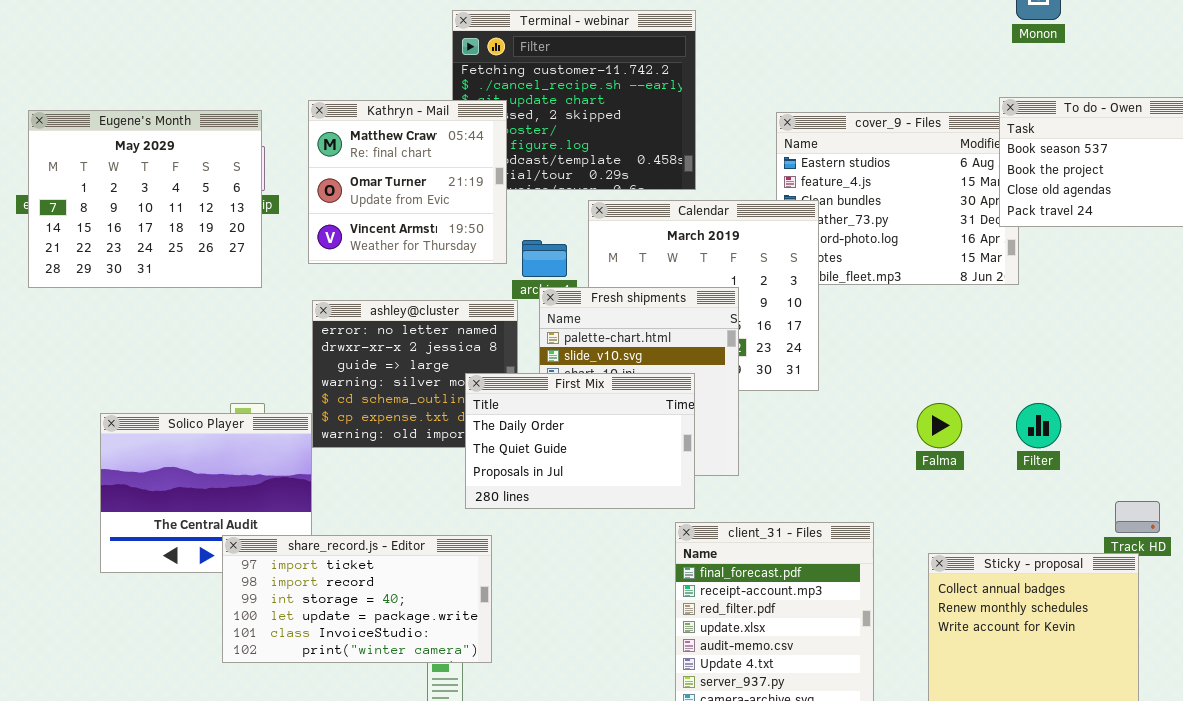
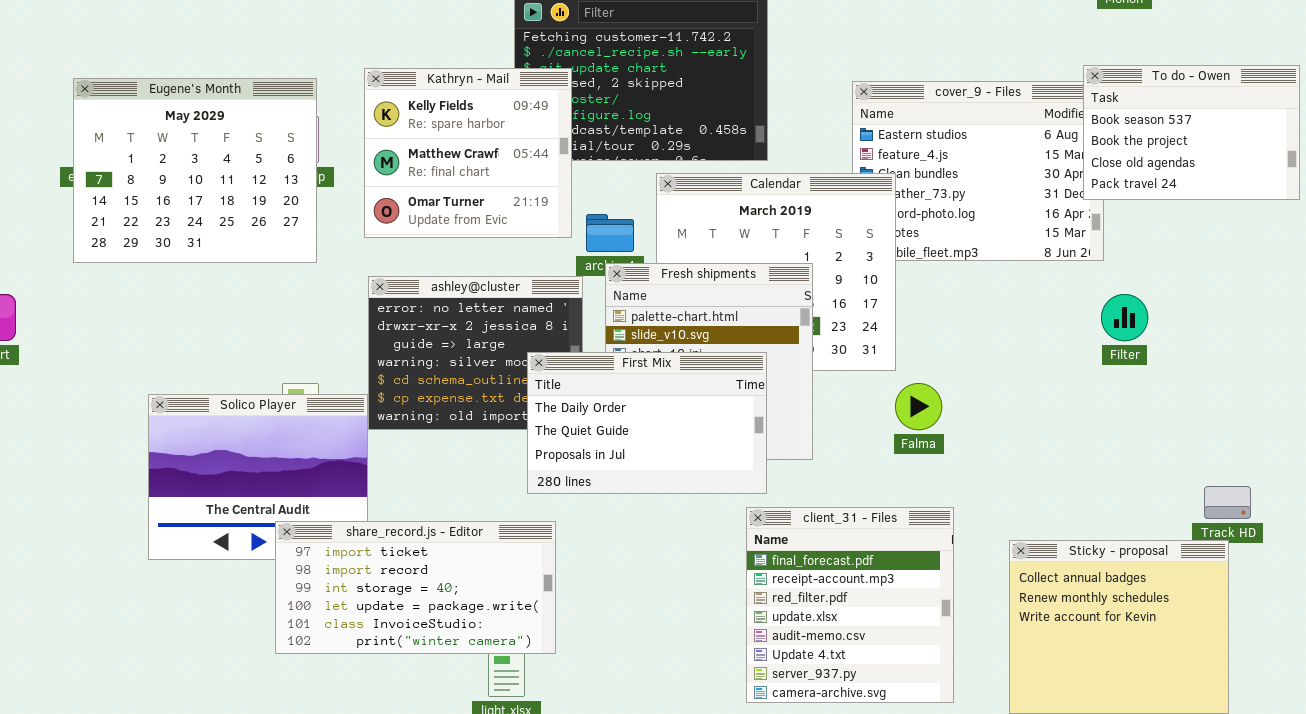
Kathryn - Mail: [308,100,507,264] -> [364,68,572,238], scrolled up 1 row
Falma: [917,403,962,448] -> [895,383,942,430], moved
Filter: [1016,403,1061,448] -> [1101,294,1148,341], moved

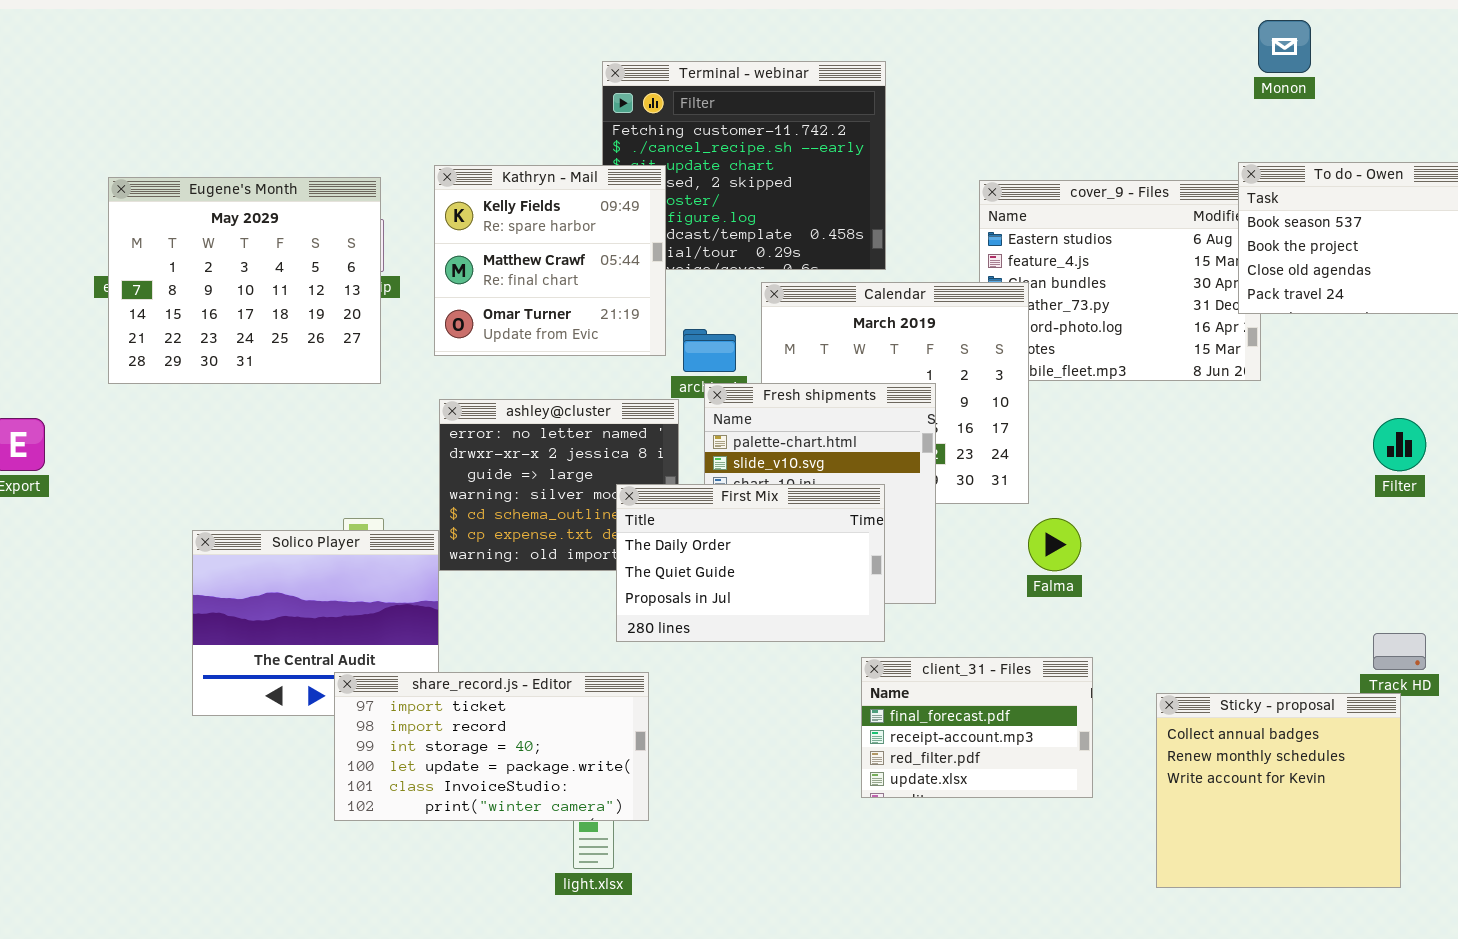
Filter: [1101,294,1148,341] -> [1373,418,1426,471], moved
client_31 - Files: [746,507,954,703] -> [861,657,1093,798], resized

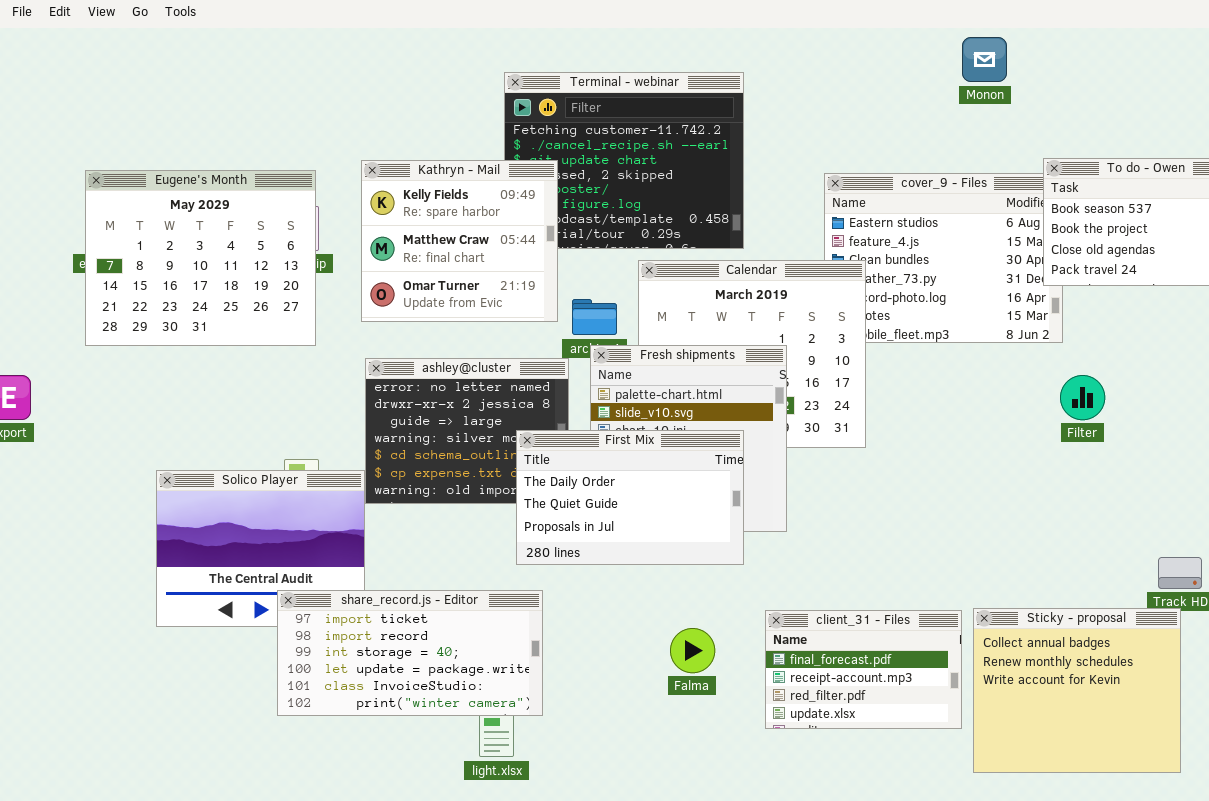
Monon: [1258,20,1311,73] -> [962,37,1007,82], moved
Filter: [1373,418,1426,471] -> [1060,375,1105,420], moved
Falma: [1028,518,1081,571] -> [670,628,715,673], moved
client_31 - Files: [861,657,1093,798] -> [765,610,962,729], moved

